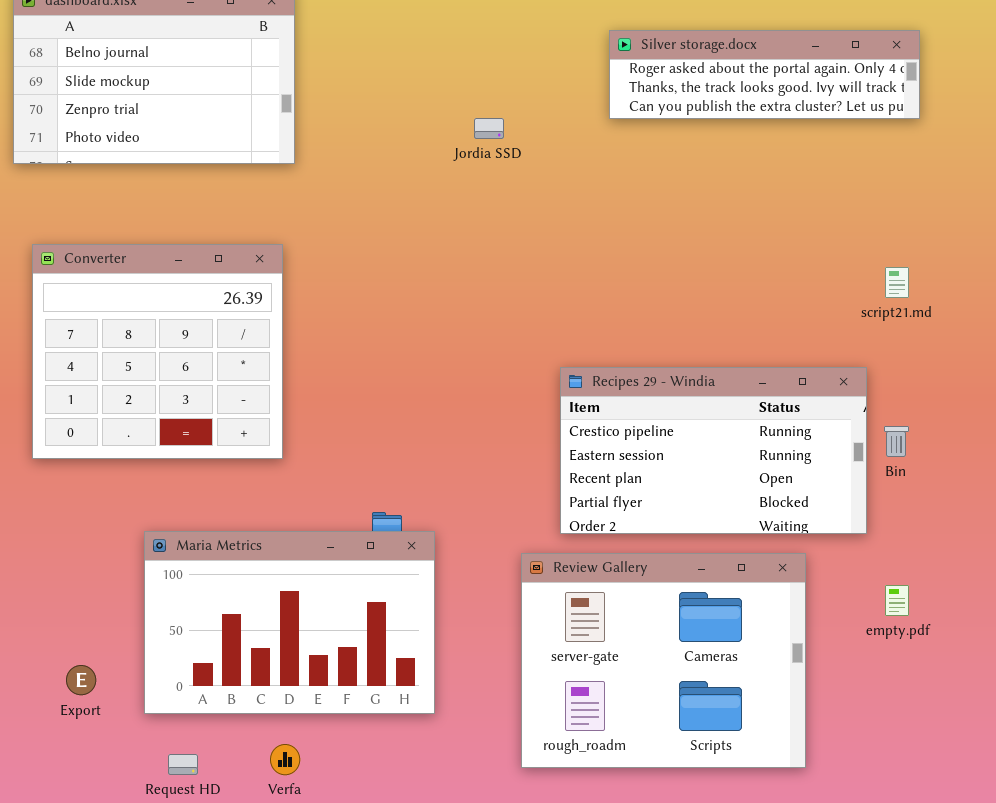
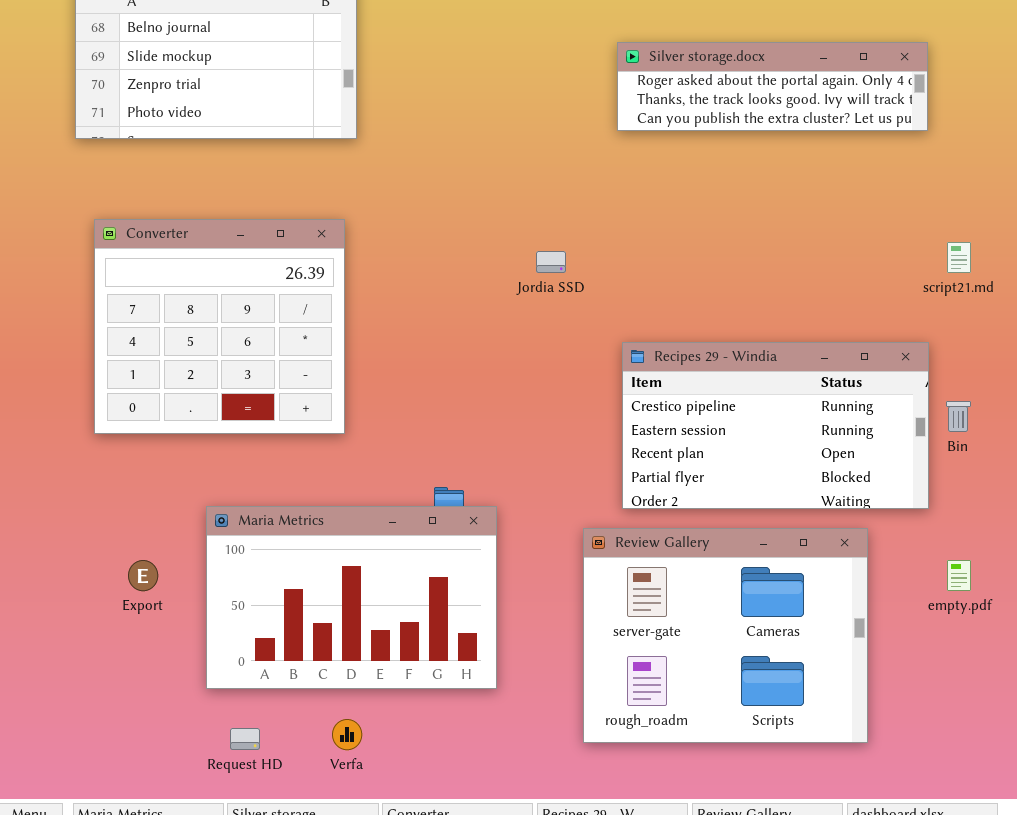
Silver storage.docx: [609,30,920,119] -> [617,42,928,131], moved
Jordia SSD: [474,118,504,139] -> [536,251,566,273], moved
Export: [66,665,96,695] -> [128,560,158,591], moved

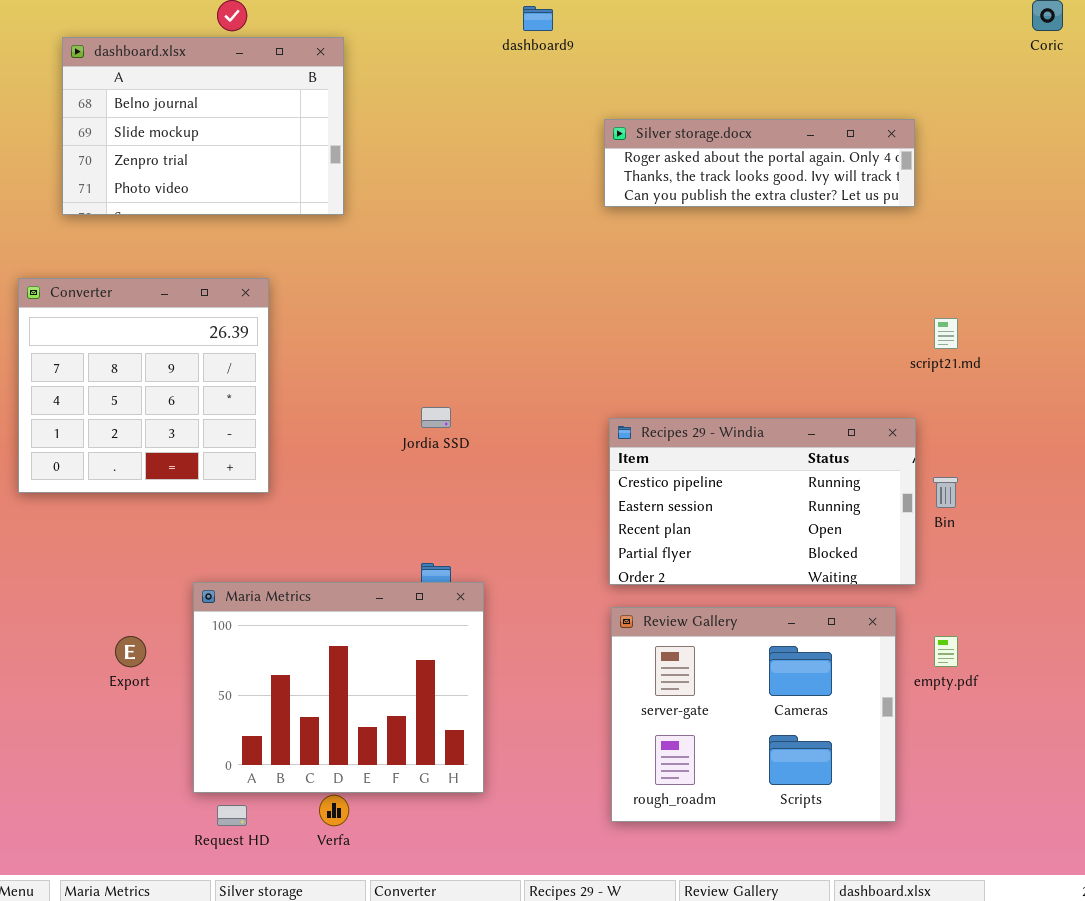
Converter: [94,219,345,434] -> [18,278,269,493], moved
Jordia SSD: [536,251,566,273] -> [421,407,451,428], moved
Maria Metrics: [206,506,497,689] -> [193,582,484,793], resized
Review Gallery: [583,528,868,743] -> [611,607,896,822], moved

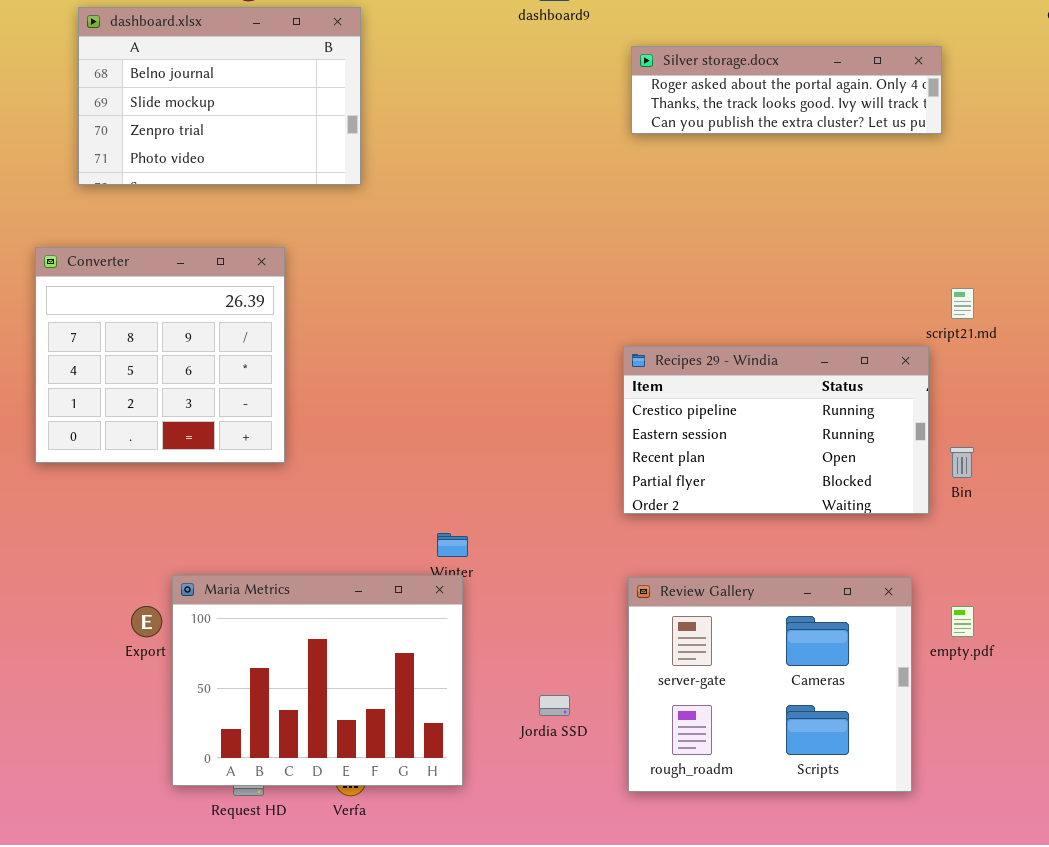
Silver storage.docx: [604,119,915,207] -> [631,46,942,134], moved
Jordia SSD: [421,407,451,428] -> [539,695,570,716], moved
Recipes 29 - Windia: [609,418,916,585] -> [623,346,929,514], moved
Maria Metrics: [193,582,484,793] -> [172,575,463,786], moved

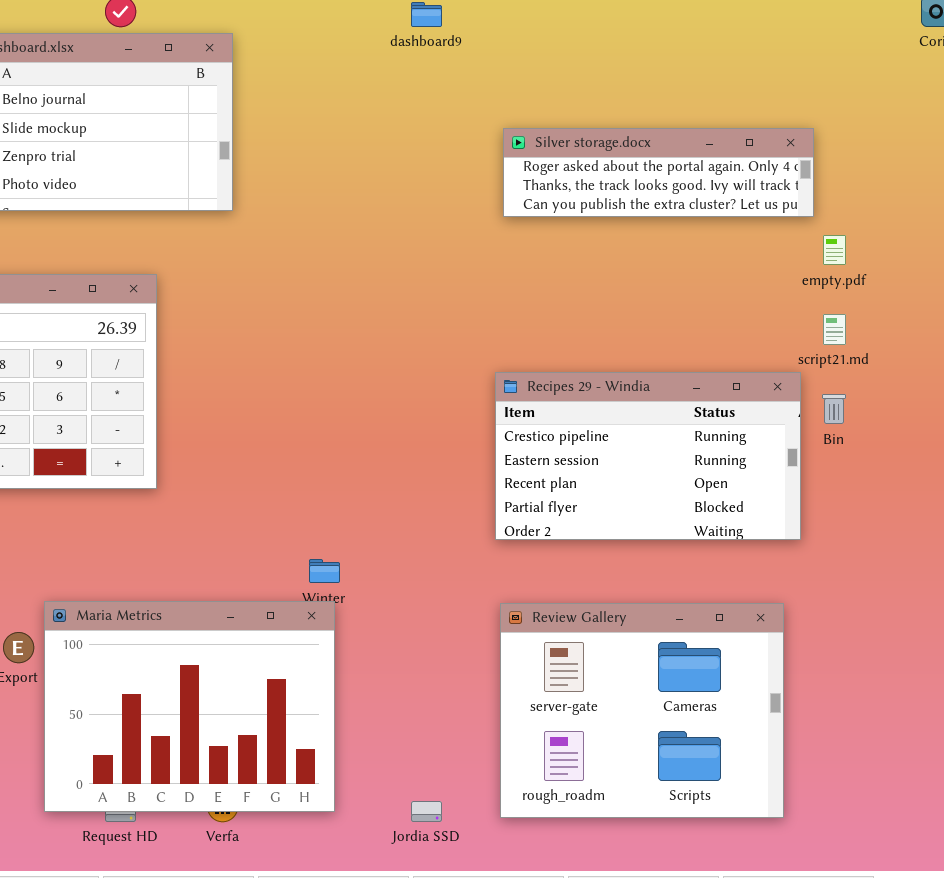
Silver storage.docx: [631,46,942,134] -> [503,128,814,217], moved
Bin: [950,447,974,478] -> [822,394,846,424], moved
empty.pdf: [951,606,974,637] -> [823,235,846,265], moved
Jordia SSD: [539,695,570,716] -> [411,801,442,822], moved

